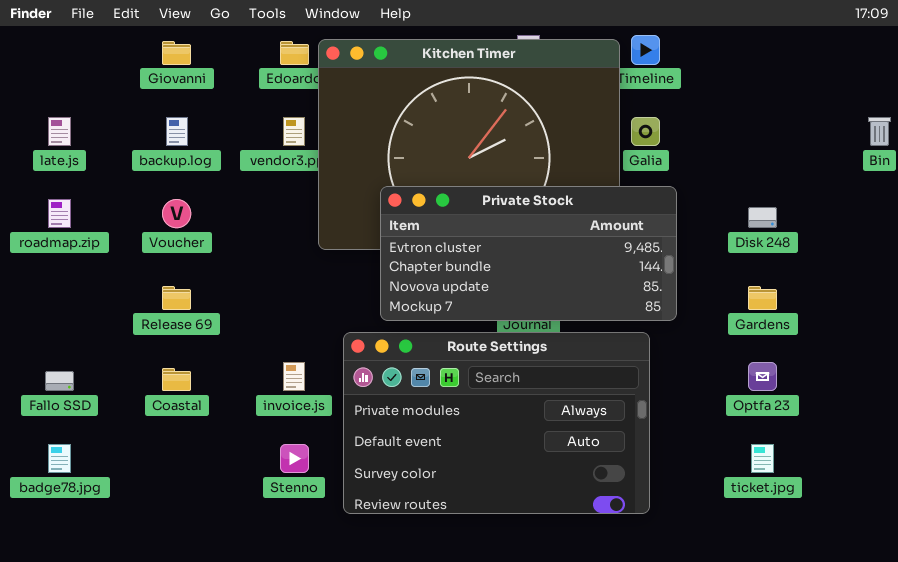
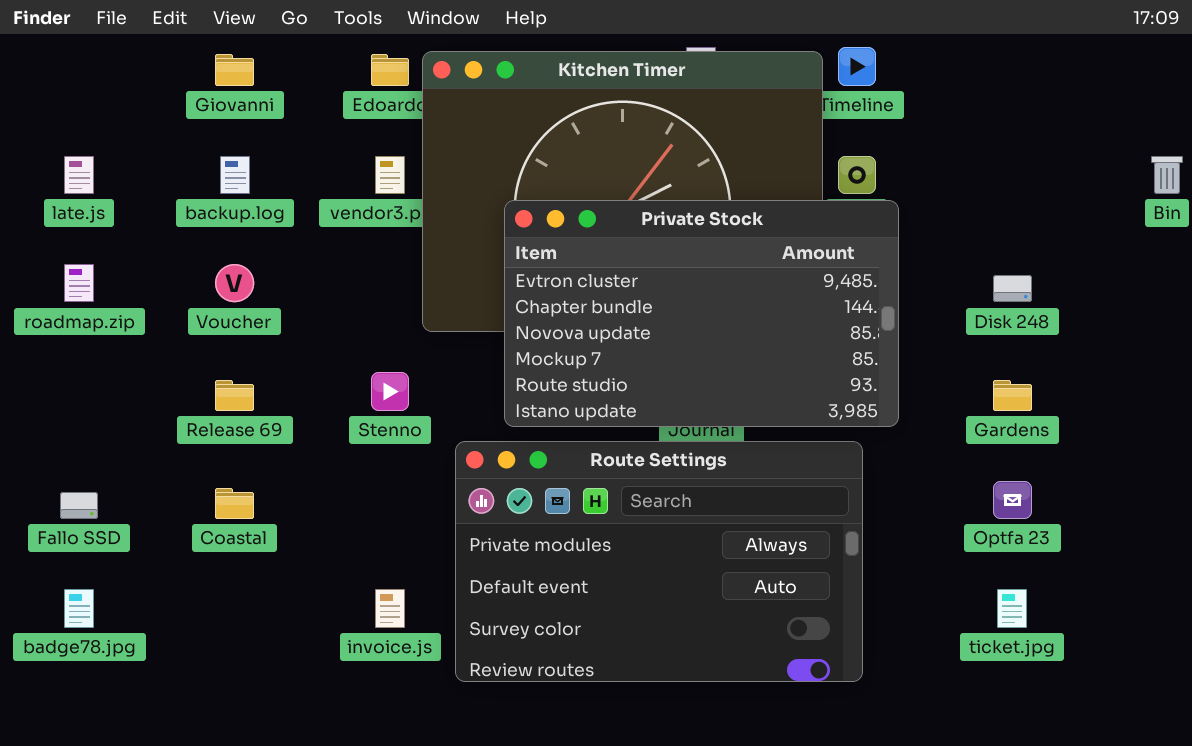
Private Stock: [380,186,677,321] -> [504,200,899,427], resized
invoice.js: [283,362,305,391] -> [375,589,405,628], moved
Stenno: [280,444,309,473] -> [371,372,409,411], moved

